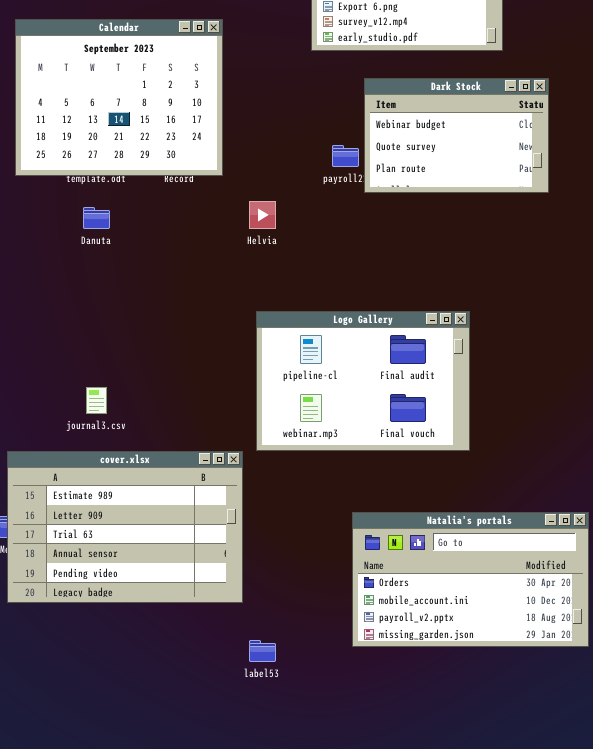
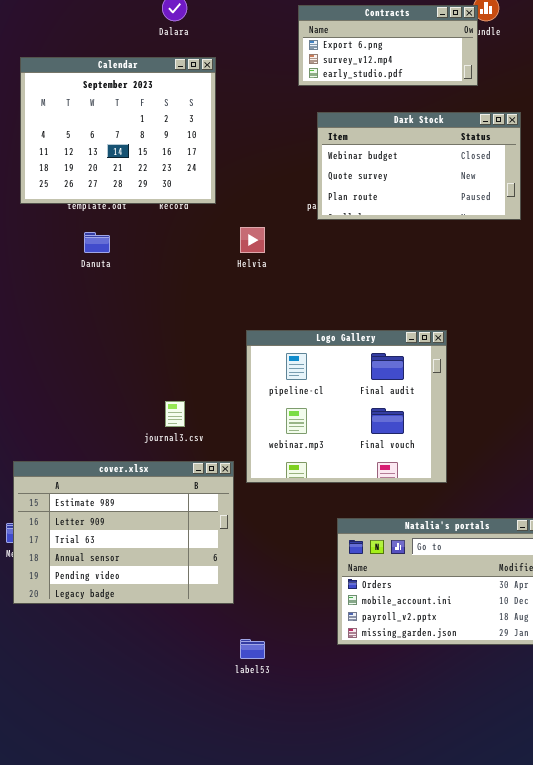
Dark Stock: [364,78,549,193] -> [317,112,521,220], resized
Logo Gallery: [256,311,470,451] -> [246,330,447,483], resized
journal3.csv: [86,387,107,414] -> [165,401,185,427], moved

